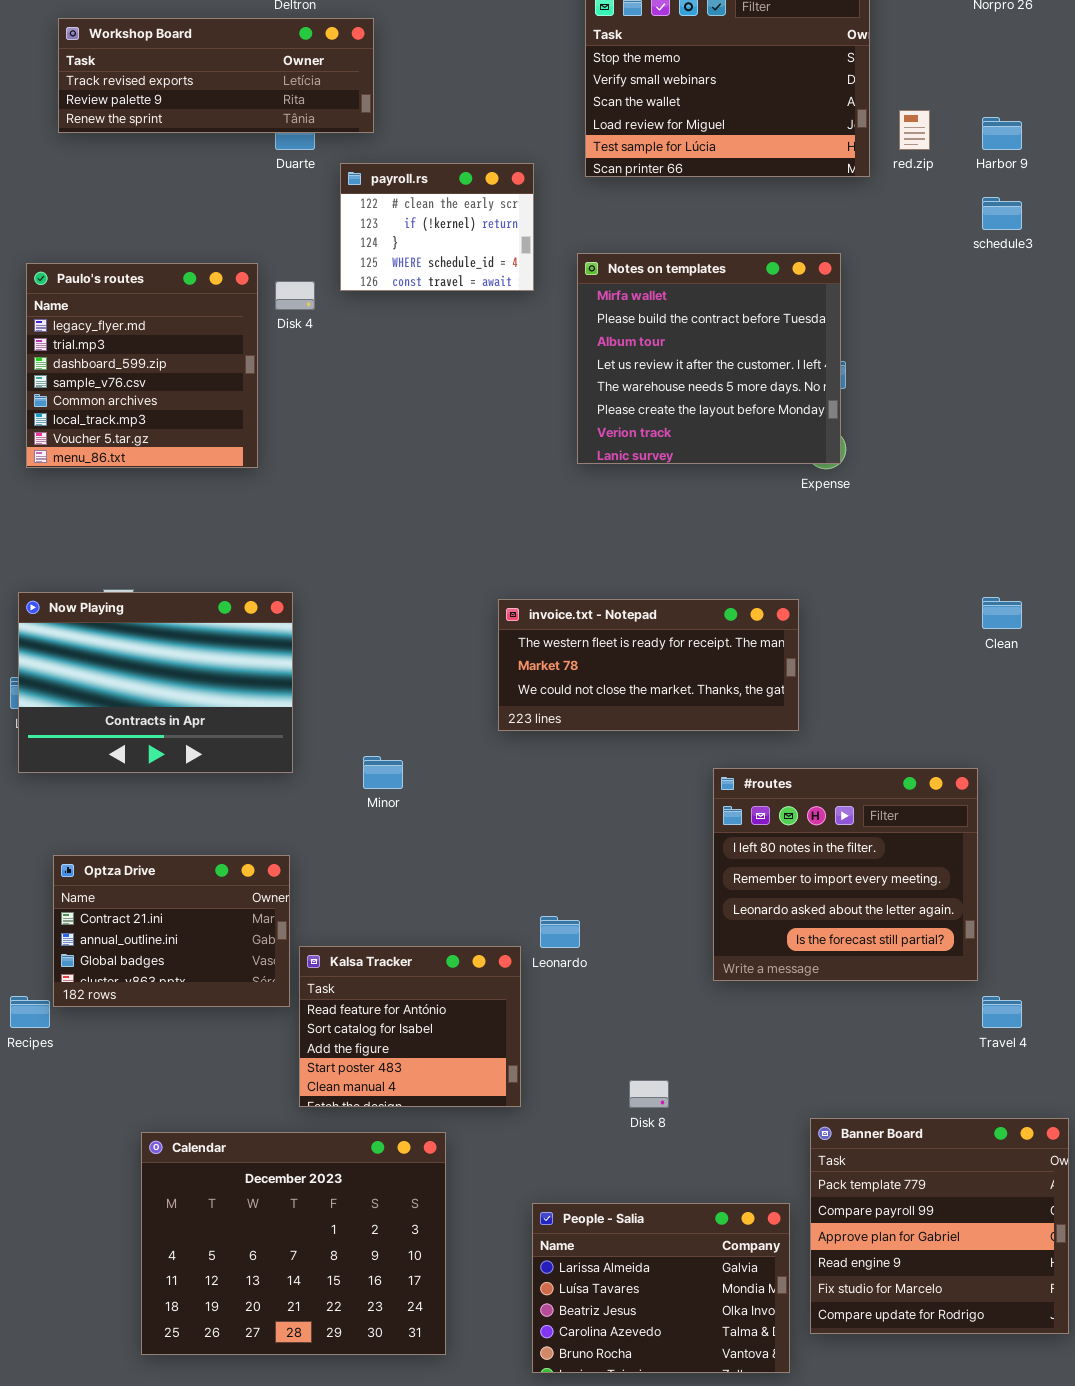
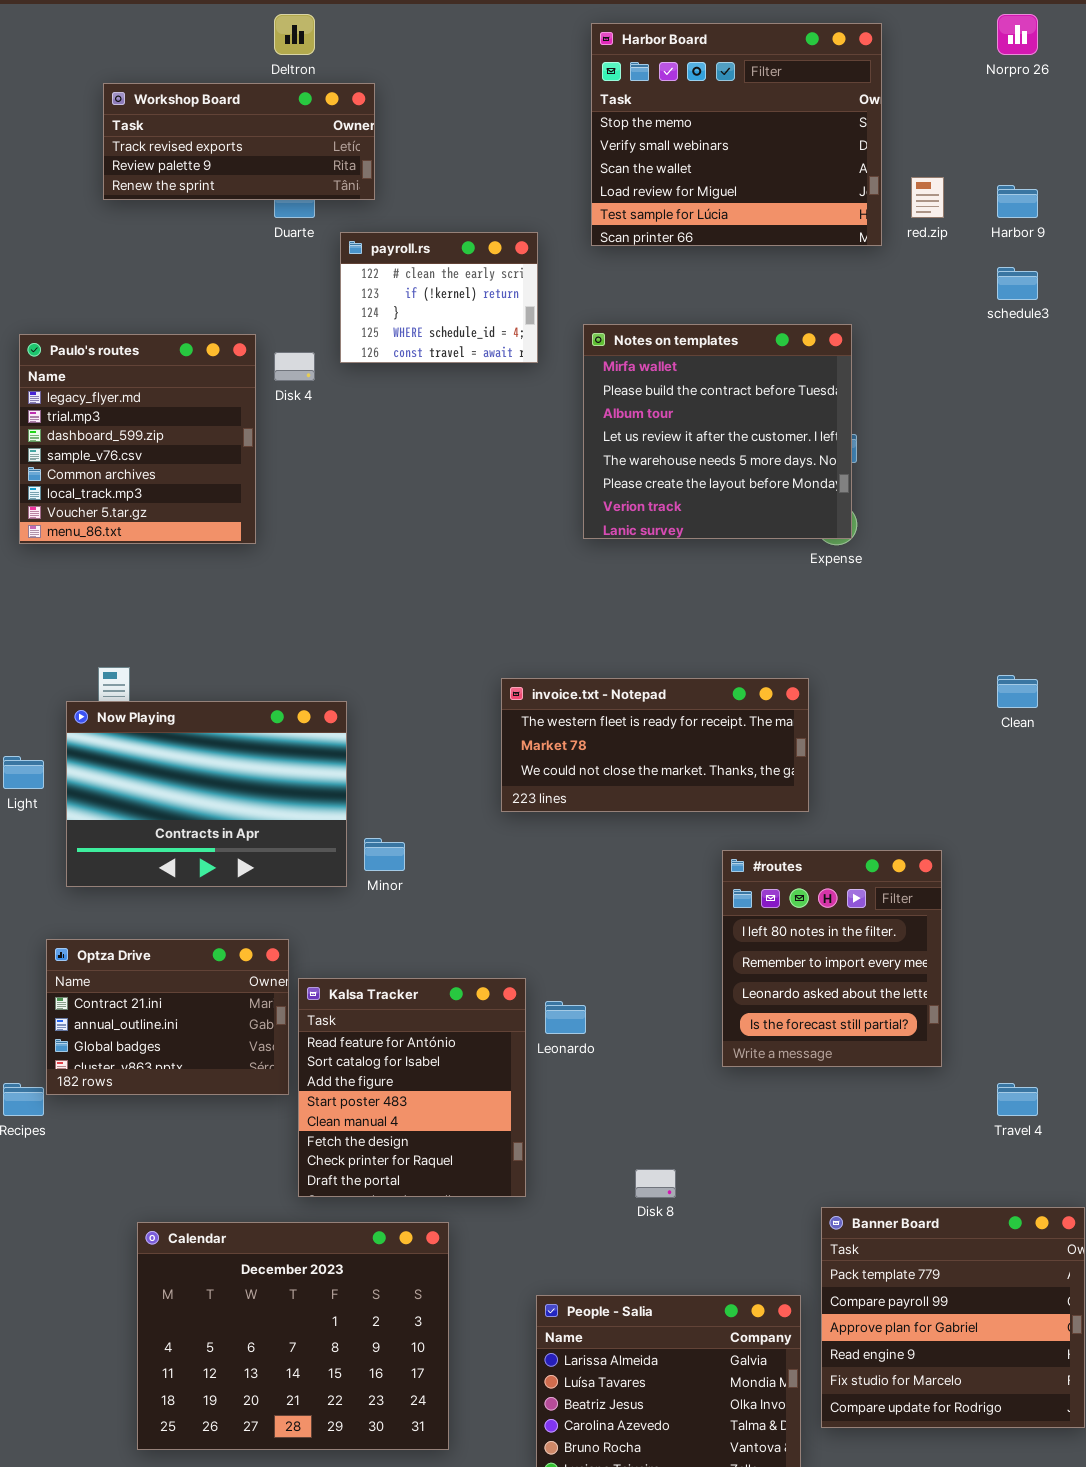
Workshop Board: [58,18,374,133] -> [103,83,375,200], resized
Now Playing: [18,592,293,773] -> [66,701,347,887], moved
#routes: [713,768,978,981] -> [722,850,942,1067], resized
Kalsa Tracker: [299,946,521,1107] -> [298,978,526,1197], resized

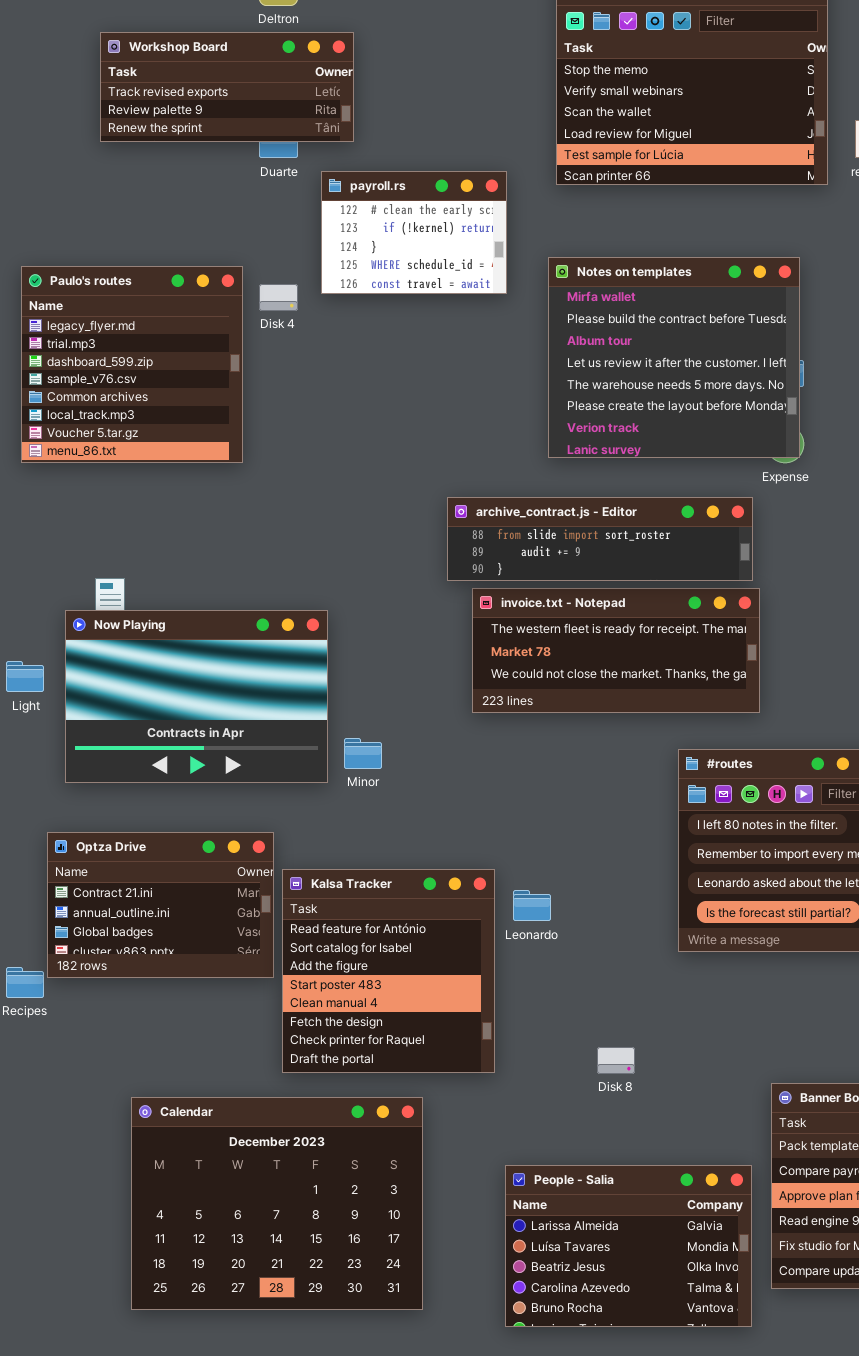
archive_contract.js - Editor: none -> [447,497,753,581], opened

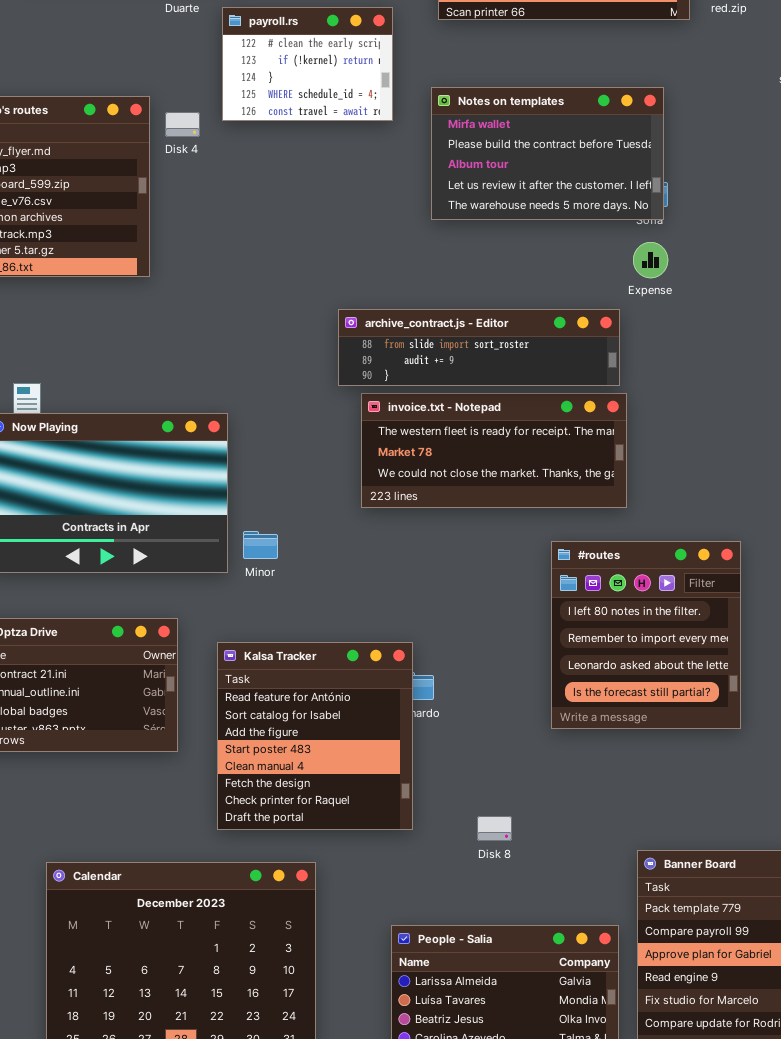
Notes on templates: [548,257,800,458] -> [431,87,664,220], resized
Kalsa Tracker: [282,869,495,1073] -> [217,642,413,830], moved

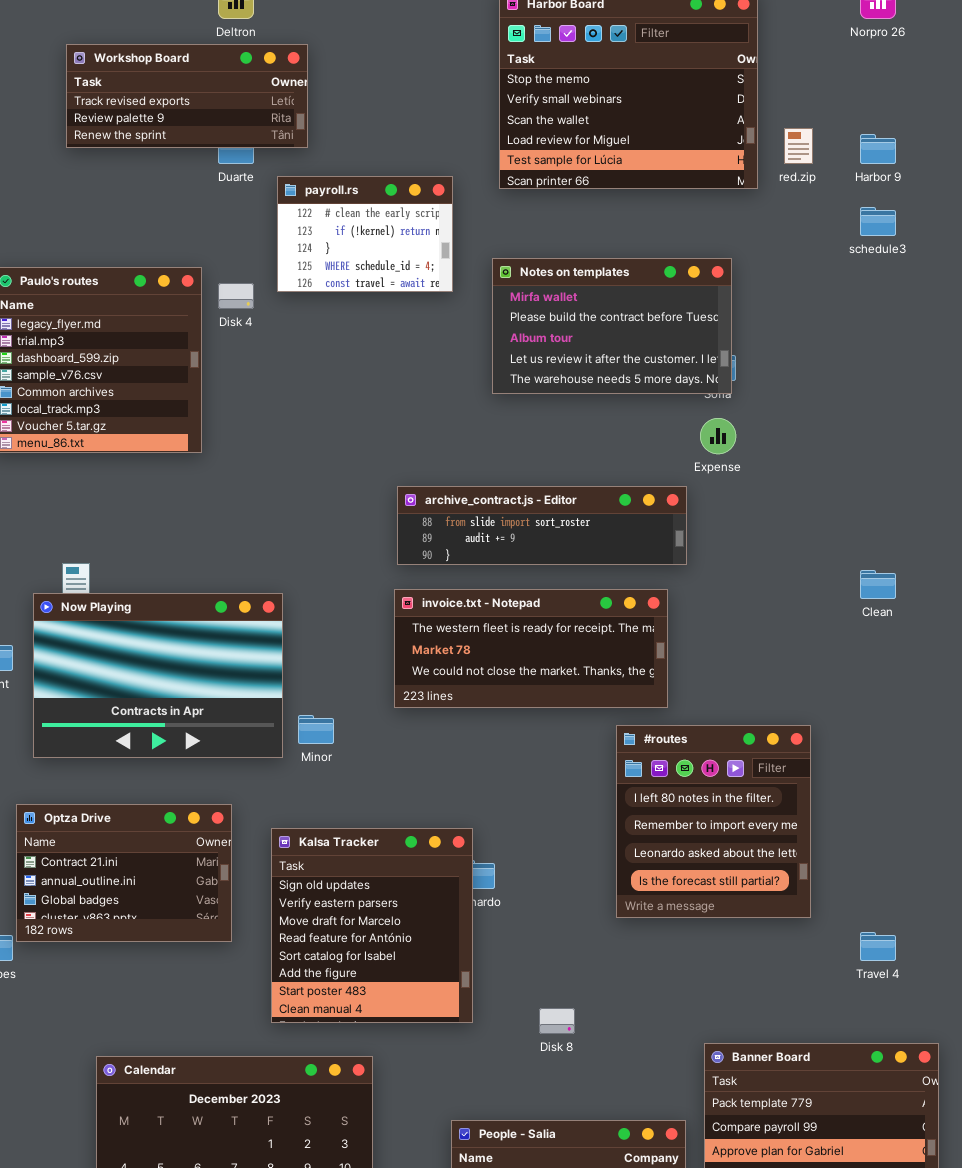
invoice.txt - Notepad: [361,393,627,508] -> [394,589,668,708], moved
Kalsa Tracker: [217,642,413,830] -> [271,828,473,1023], scrolled up 3 rows

